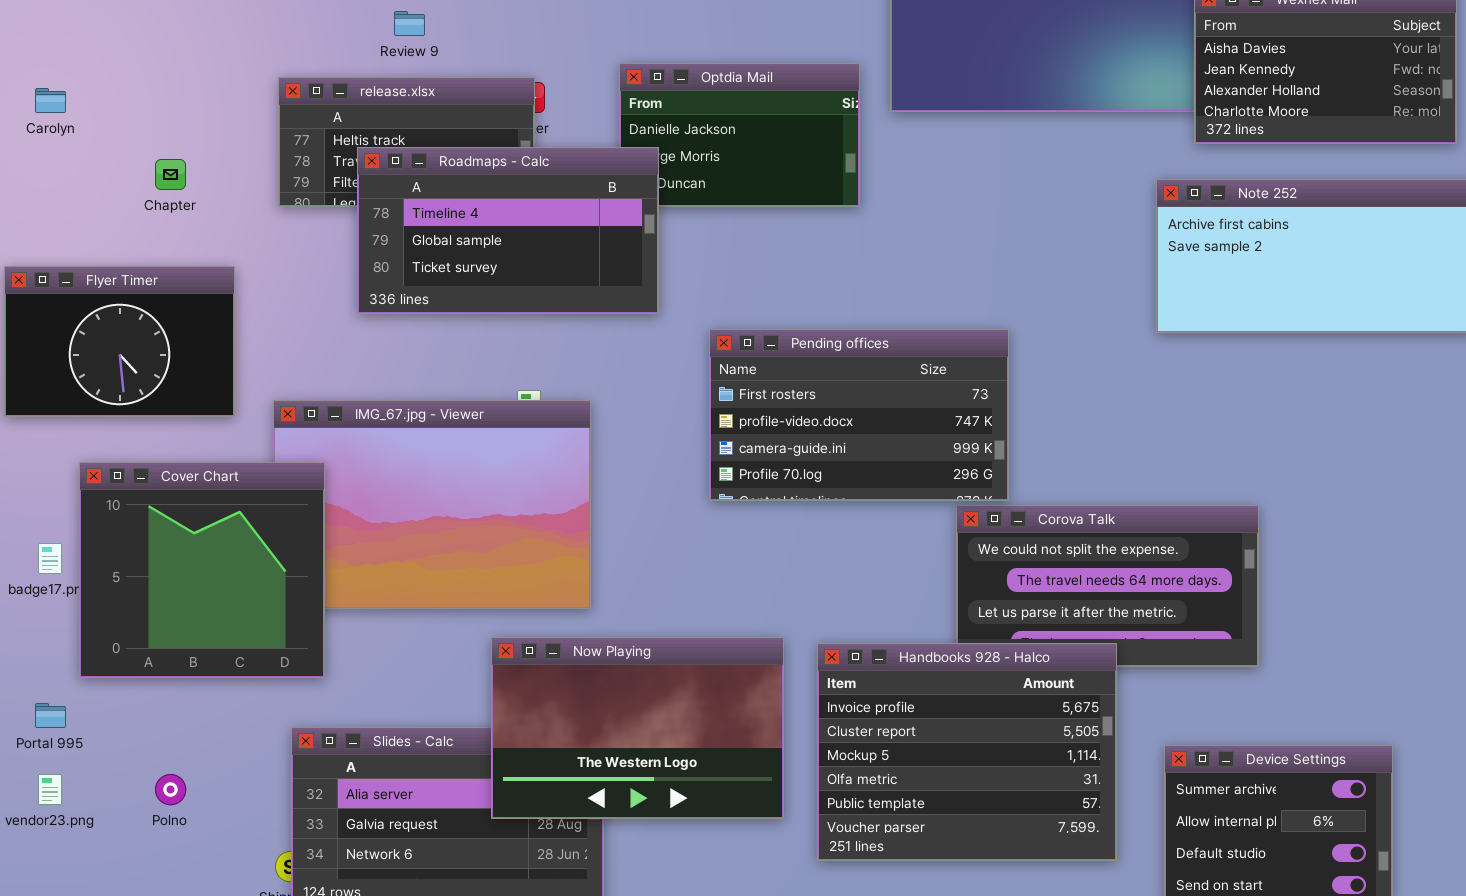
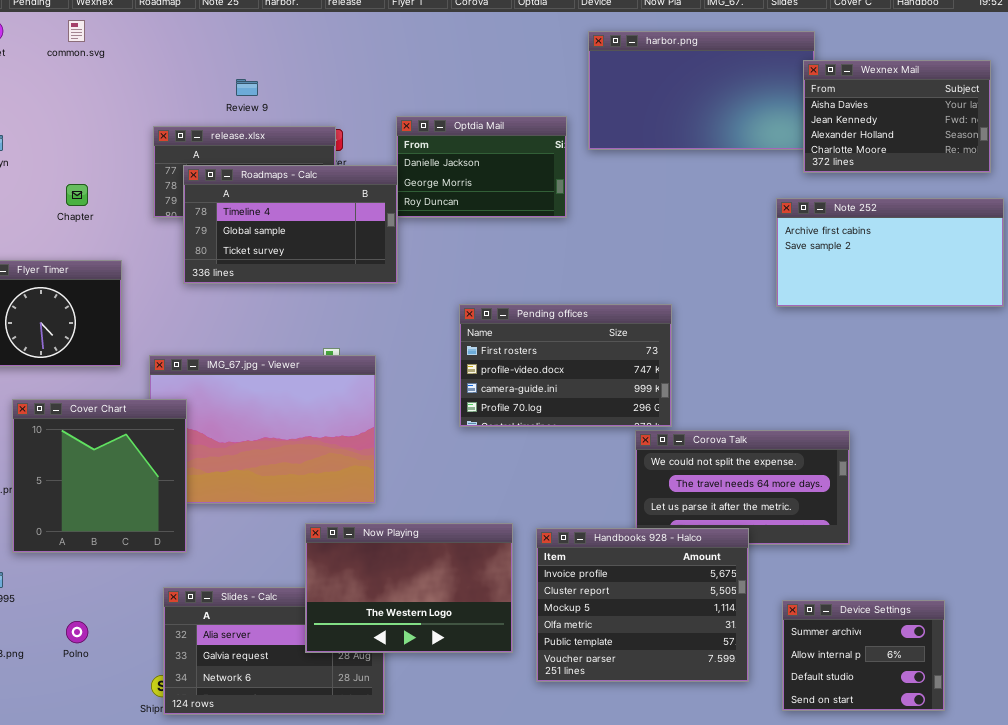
Roadmaps - Calc: [357,147,659,314] -> [183,165,398,284], moved

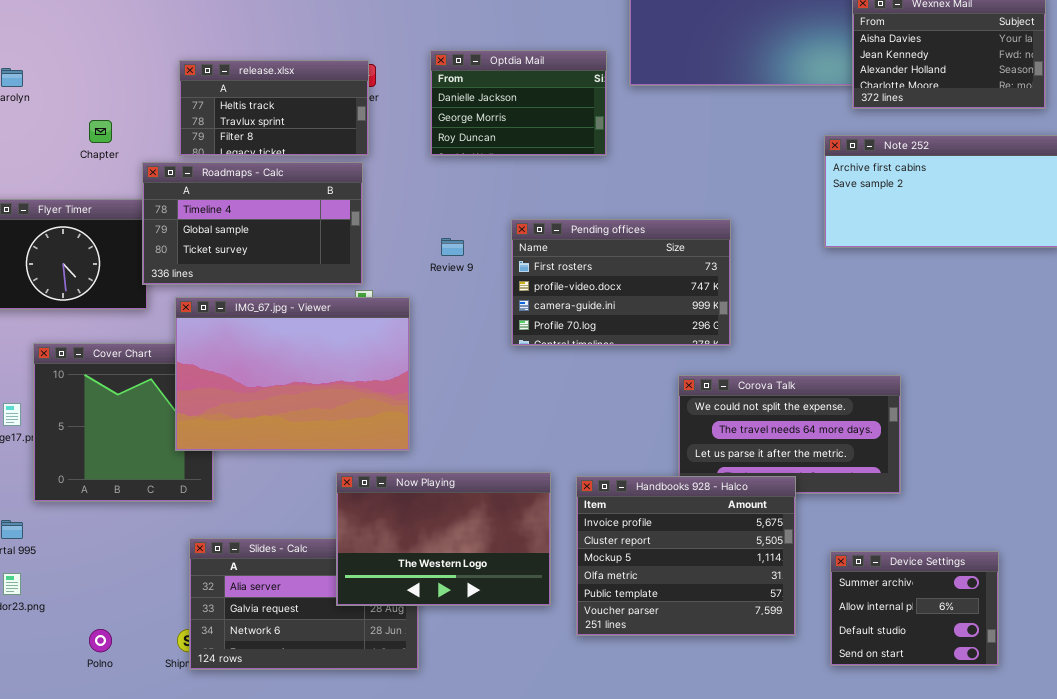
Review 9: [236,79,258,96] -> [441,238,464,256], moved
Roadmaps - Calc: [183,165,398,284] -> [142,162,363,285], moved
Pending offices: [459,304,672,427] -> [511,219,731,346], moved
IMG_67.jpg - Viewer: [149,355,376,504] -> [175,297,410,451], raised
Polno: [66,621,88,643] -> [89,629,112,652], moved

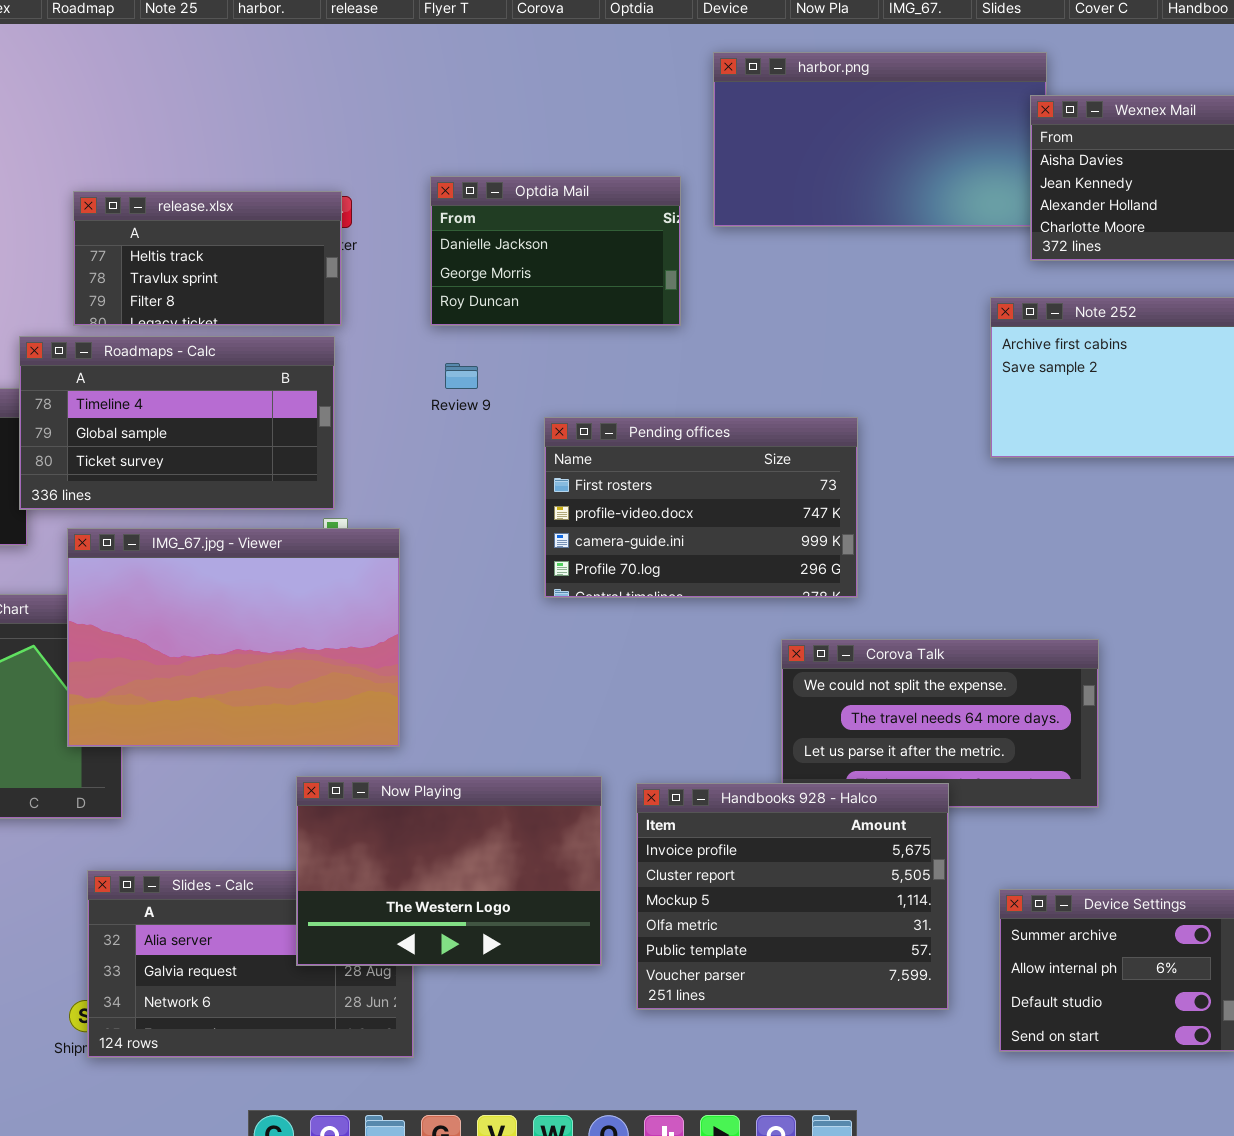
Review 9: [441,238,464,256] -> [445,363,478,389], moved

